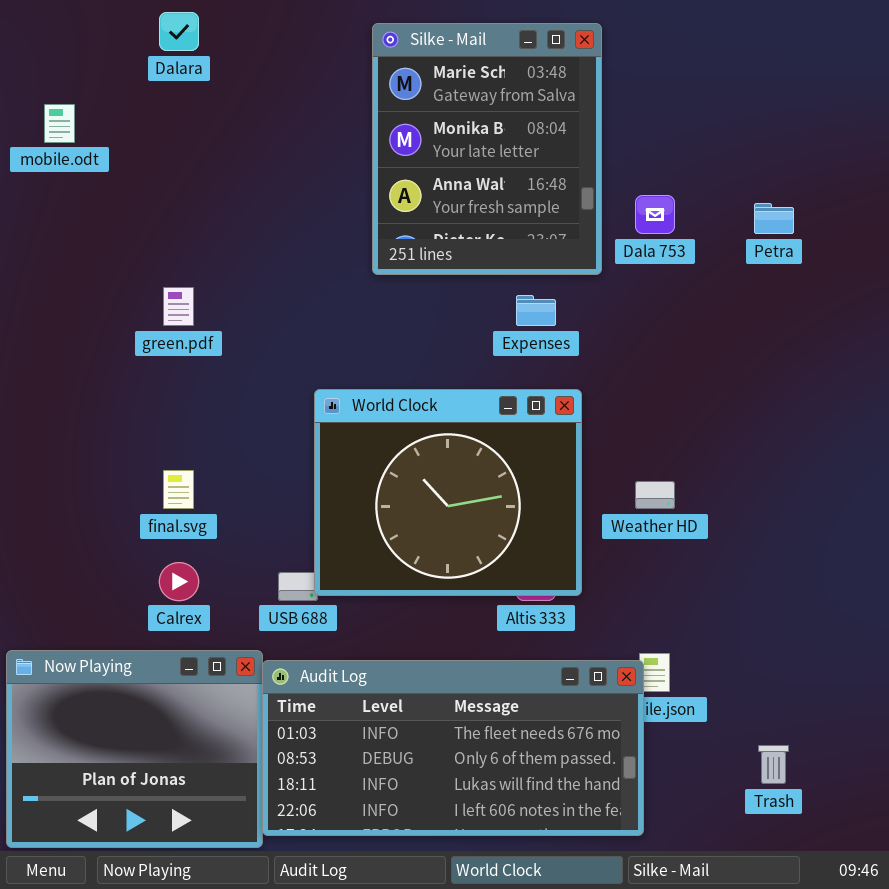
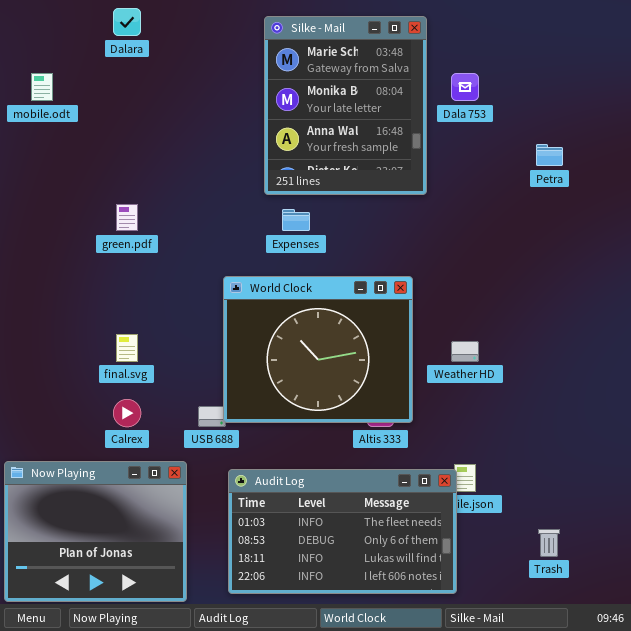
Dala 753: [635,195,675,234] -> [451,73,479,101], moved
Expenses: [516,295,556,326] -> [282,209,310,231], moved
Audit Log: [262,660,644,836] -> [228,469,457,594], resized

